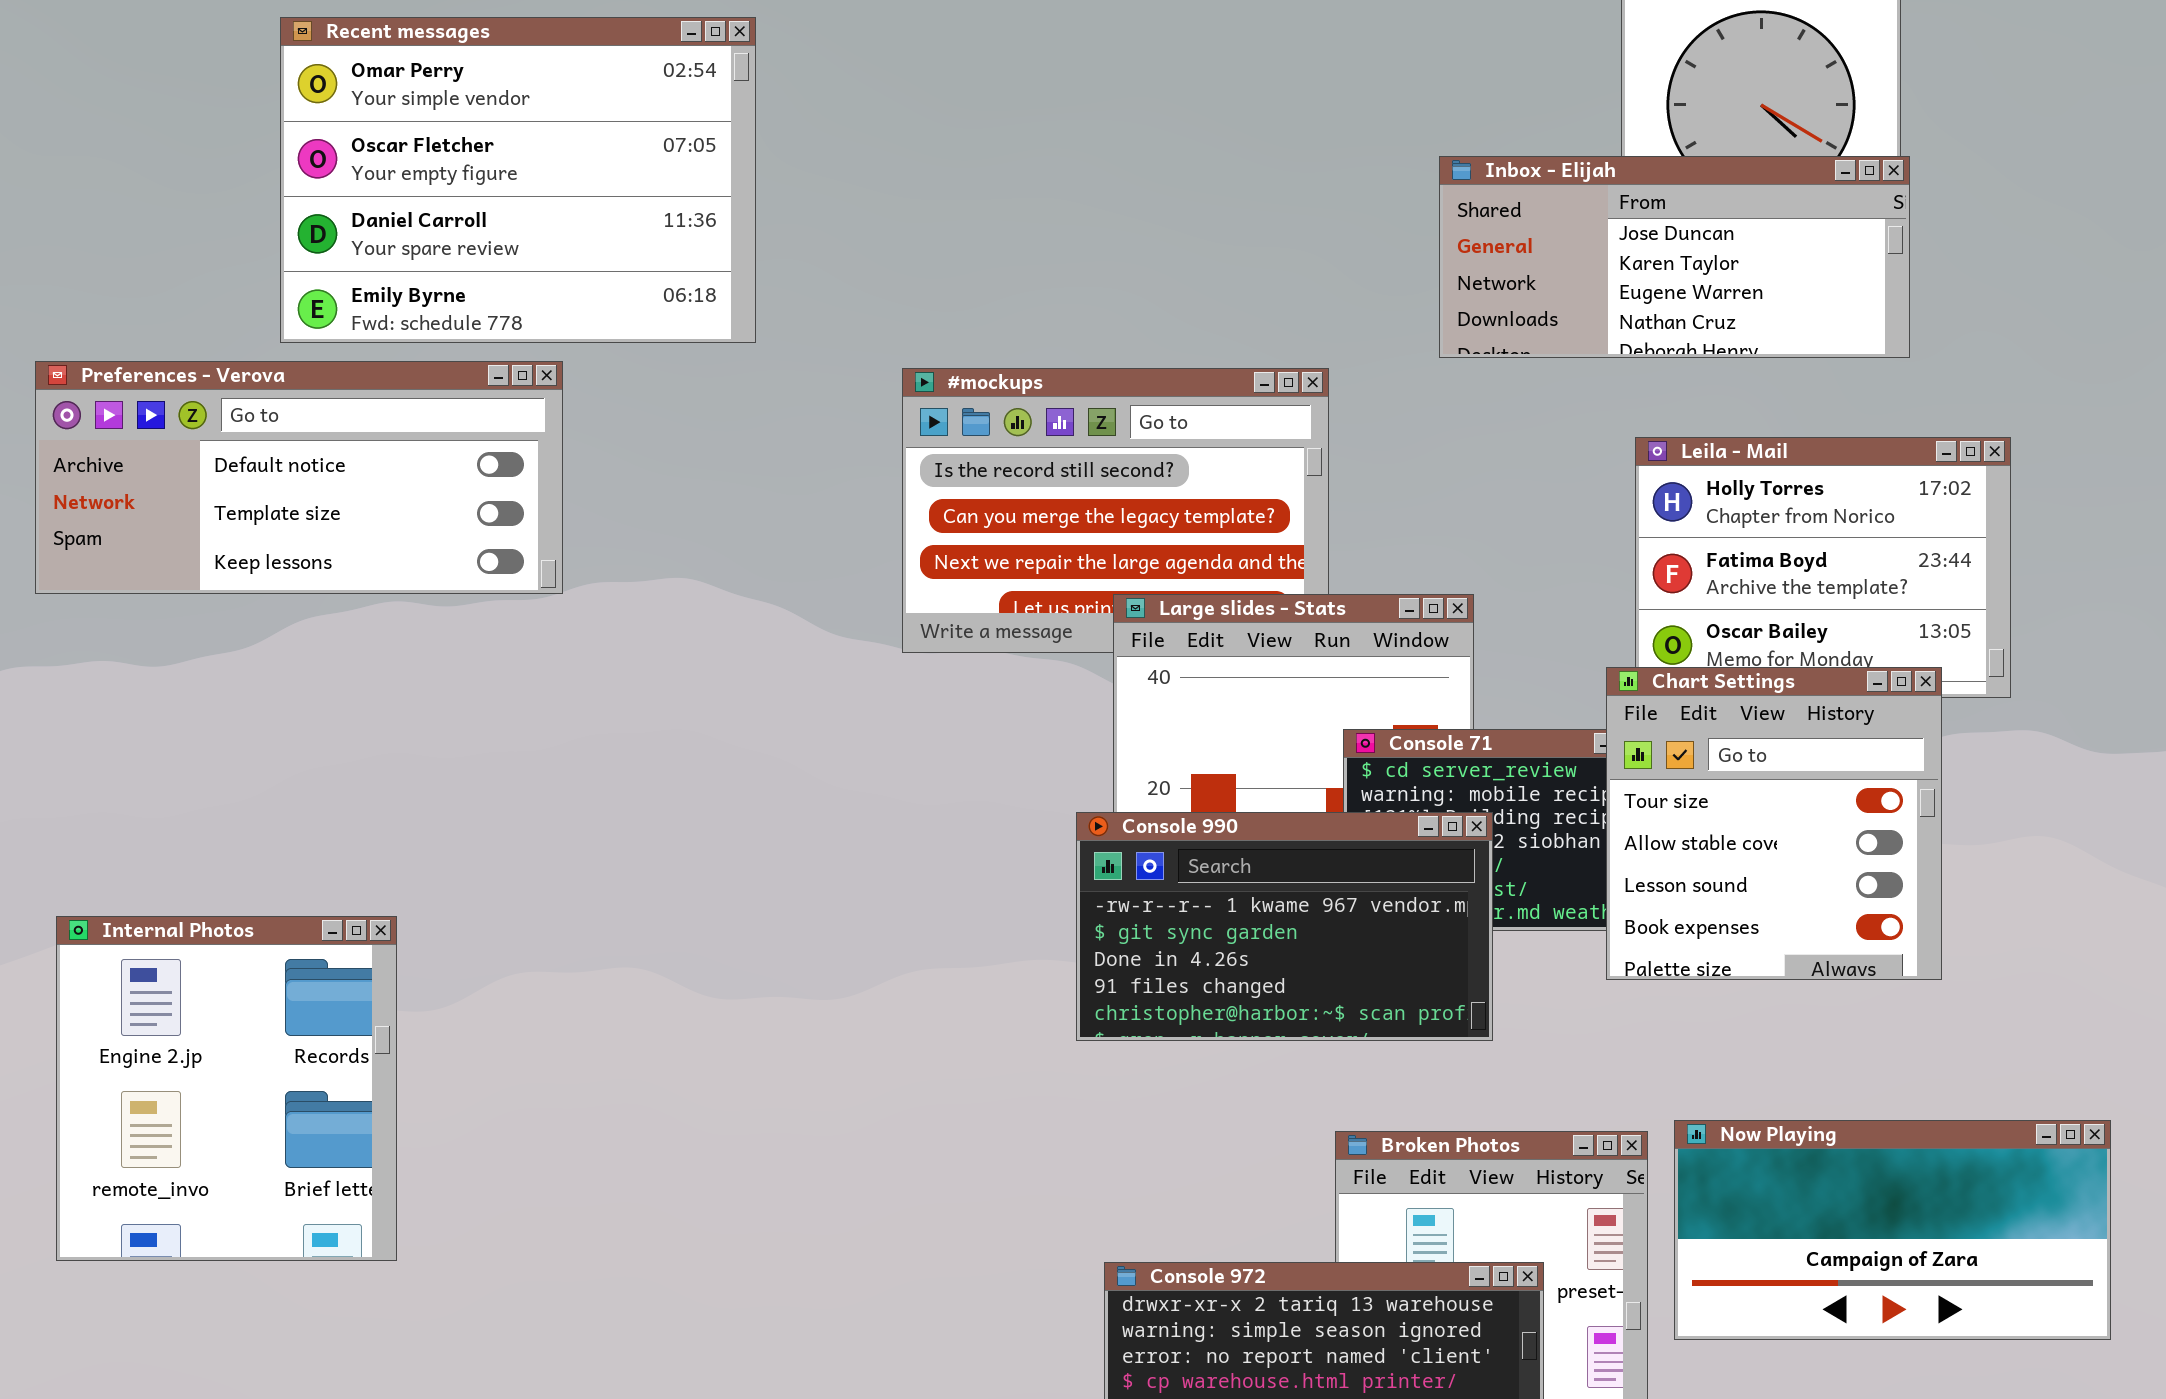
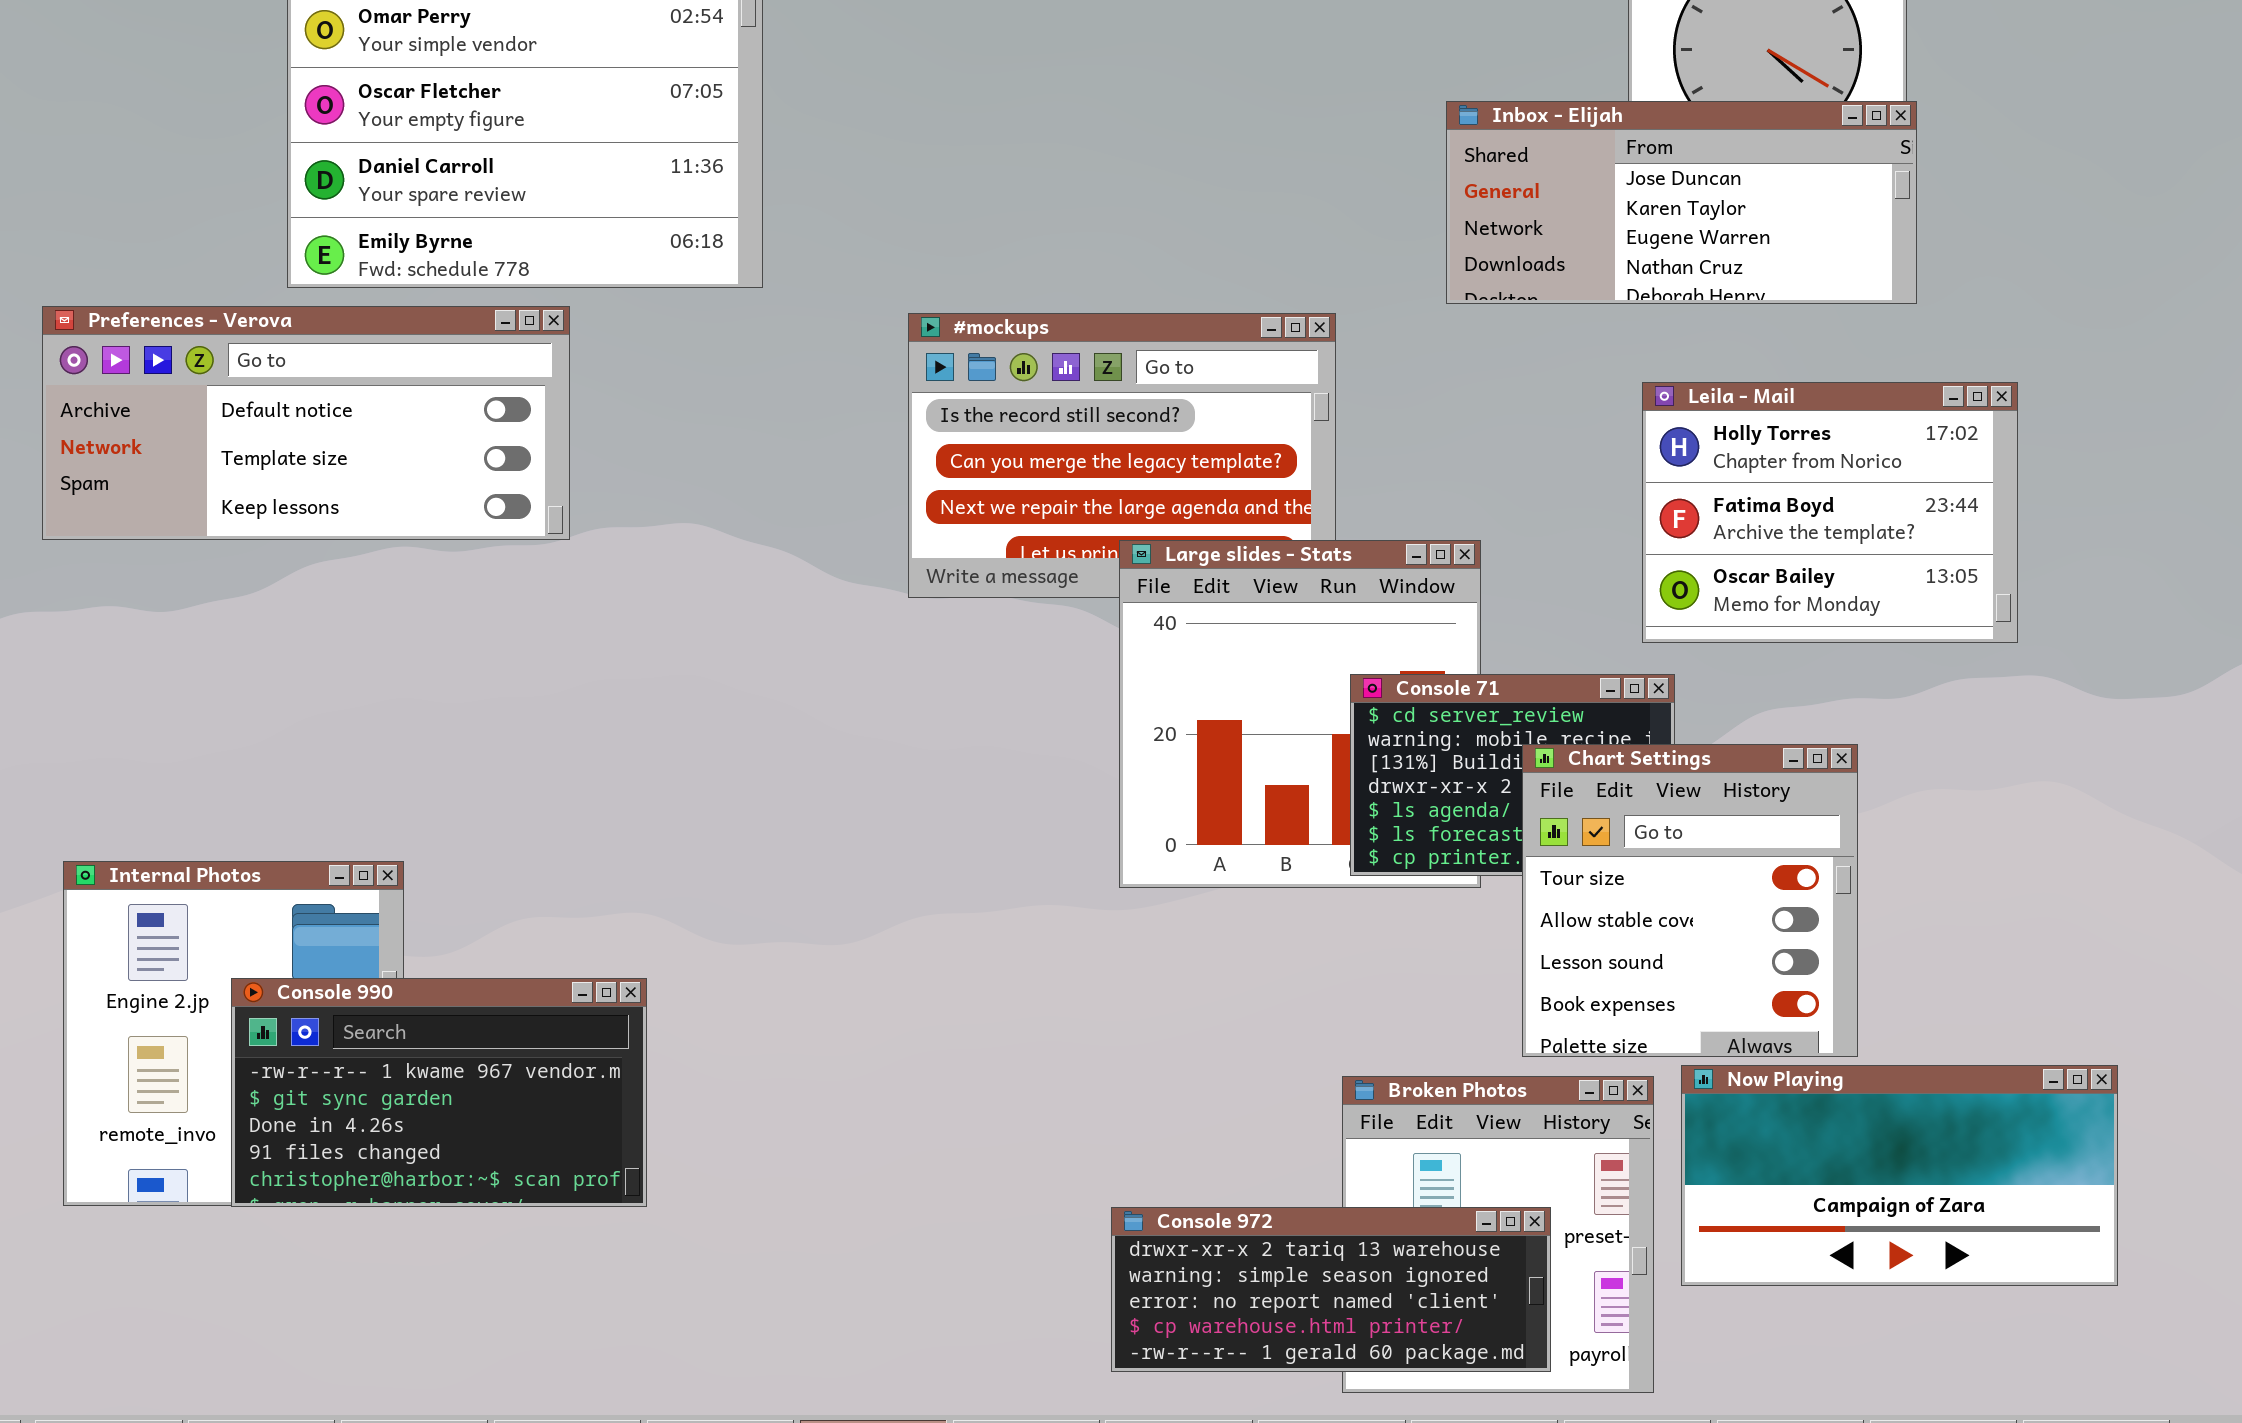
Chart Settings: [1606,667,1942,980] -> [1522,744,1858,1057], moved
Console 990: [1076,812,1493,1041] -> [231,978,647,1207], moved

